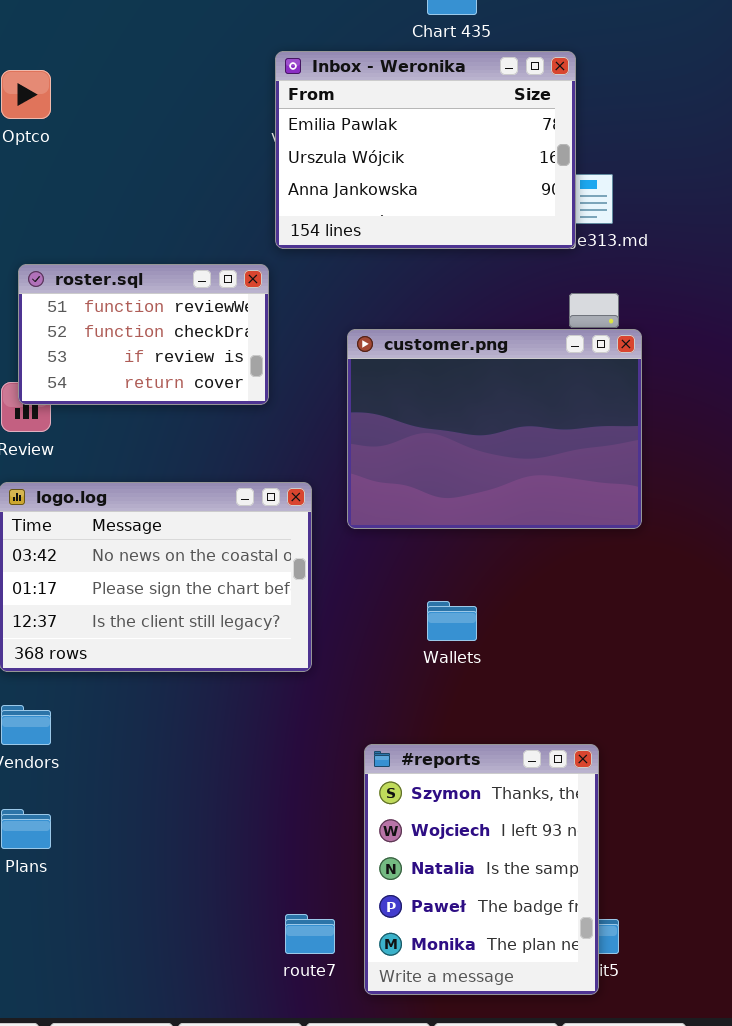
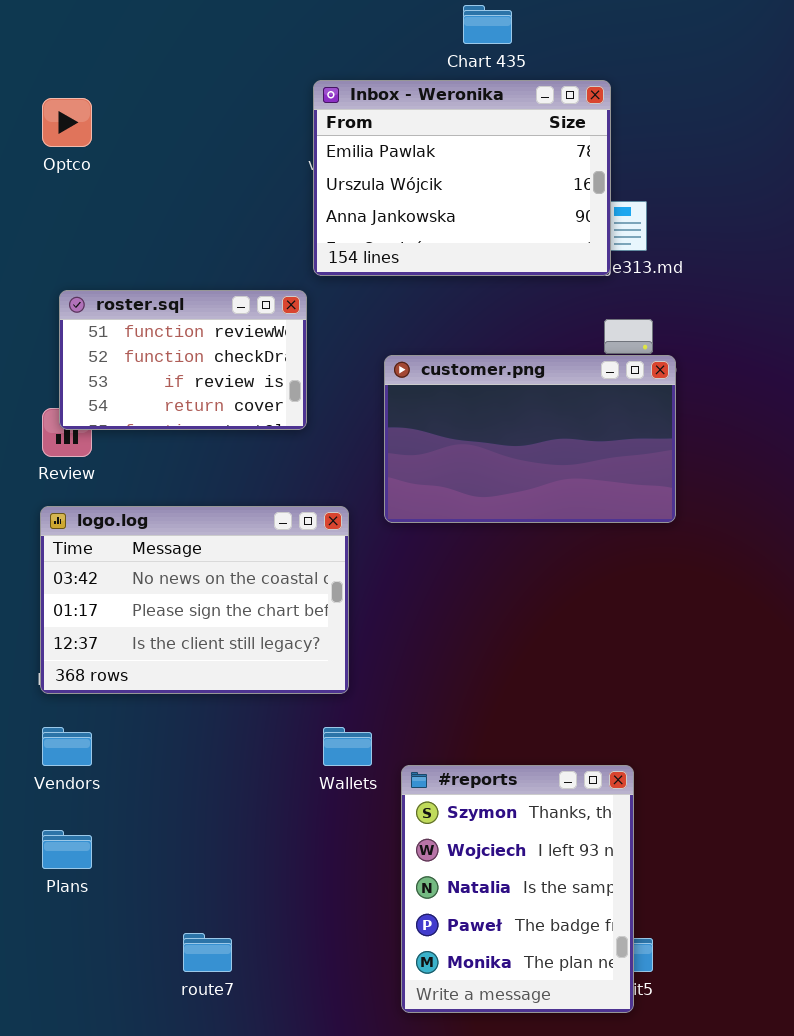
customer.png: [347,329,642,529] -> [384,355,676,523], resized
Wallets: [427,601,477,641] -> [323,727,372,766], moved
route7: [285,914,335,954] -> [183,933,232,972], moved

